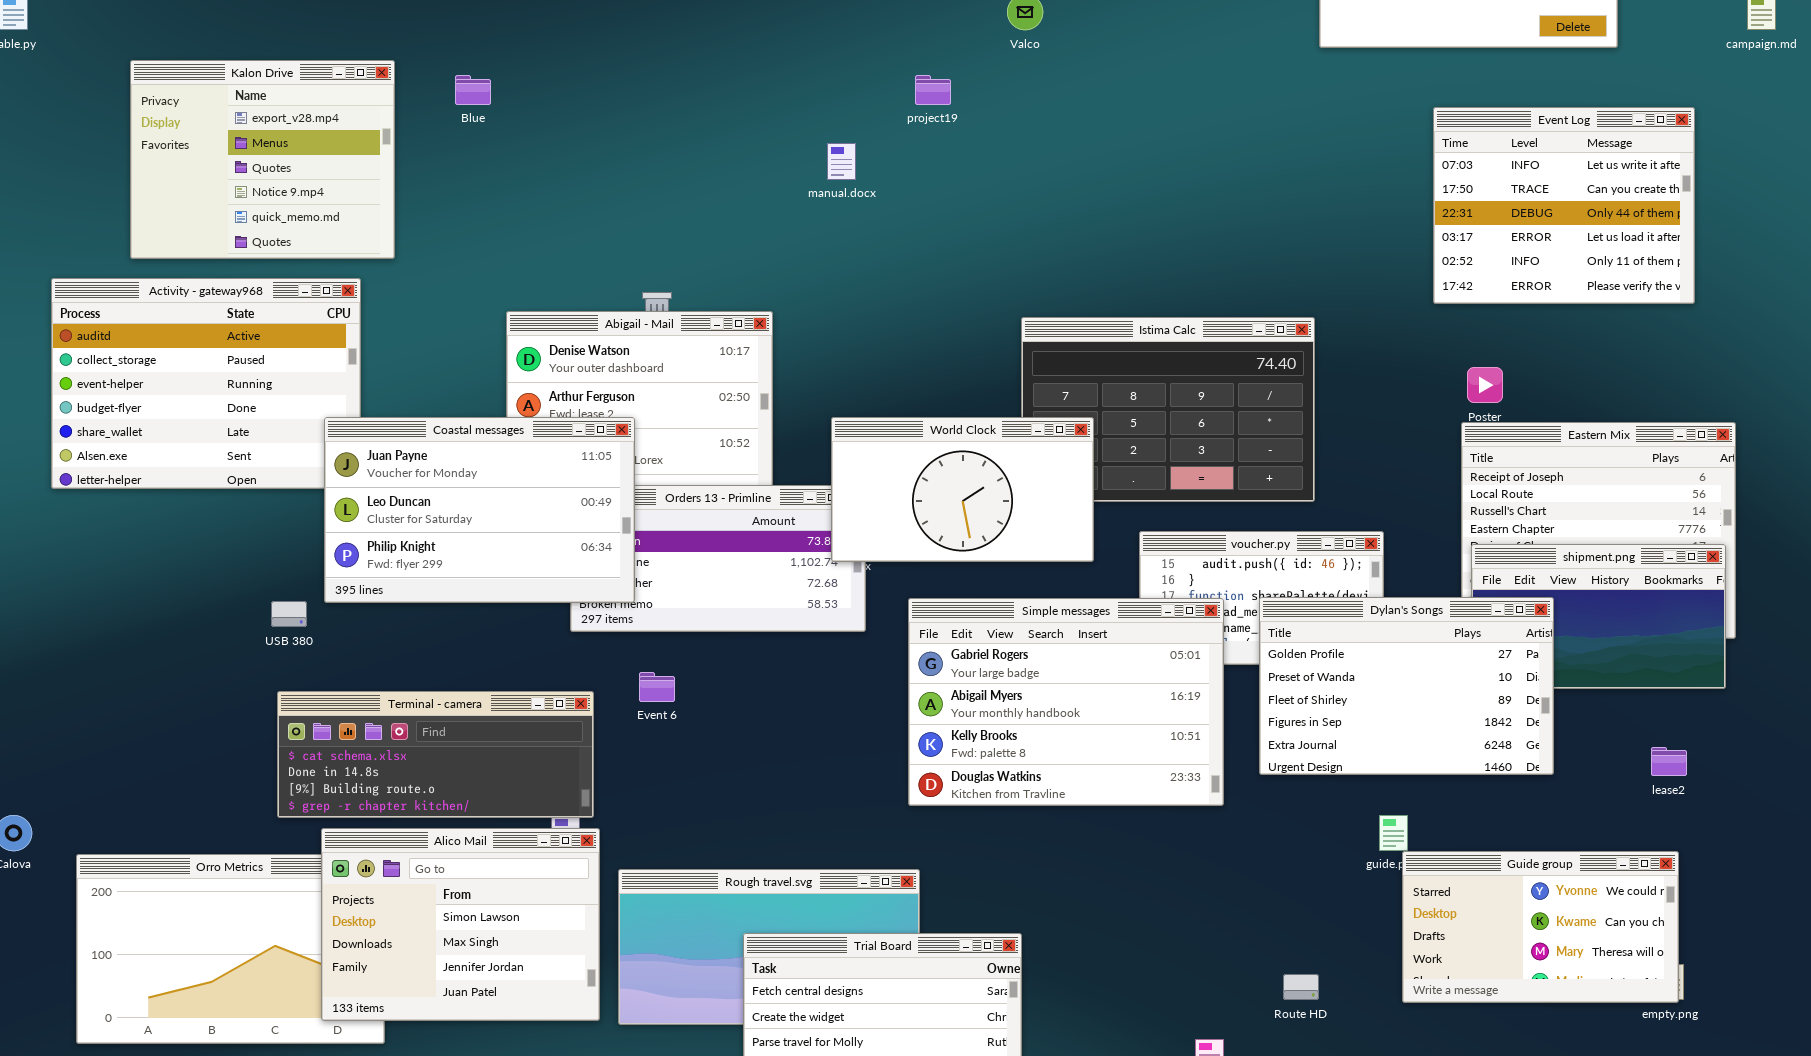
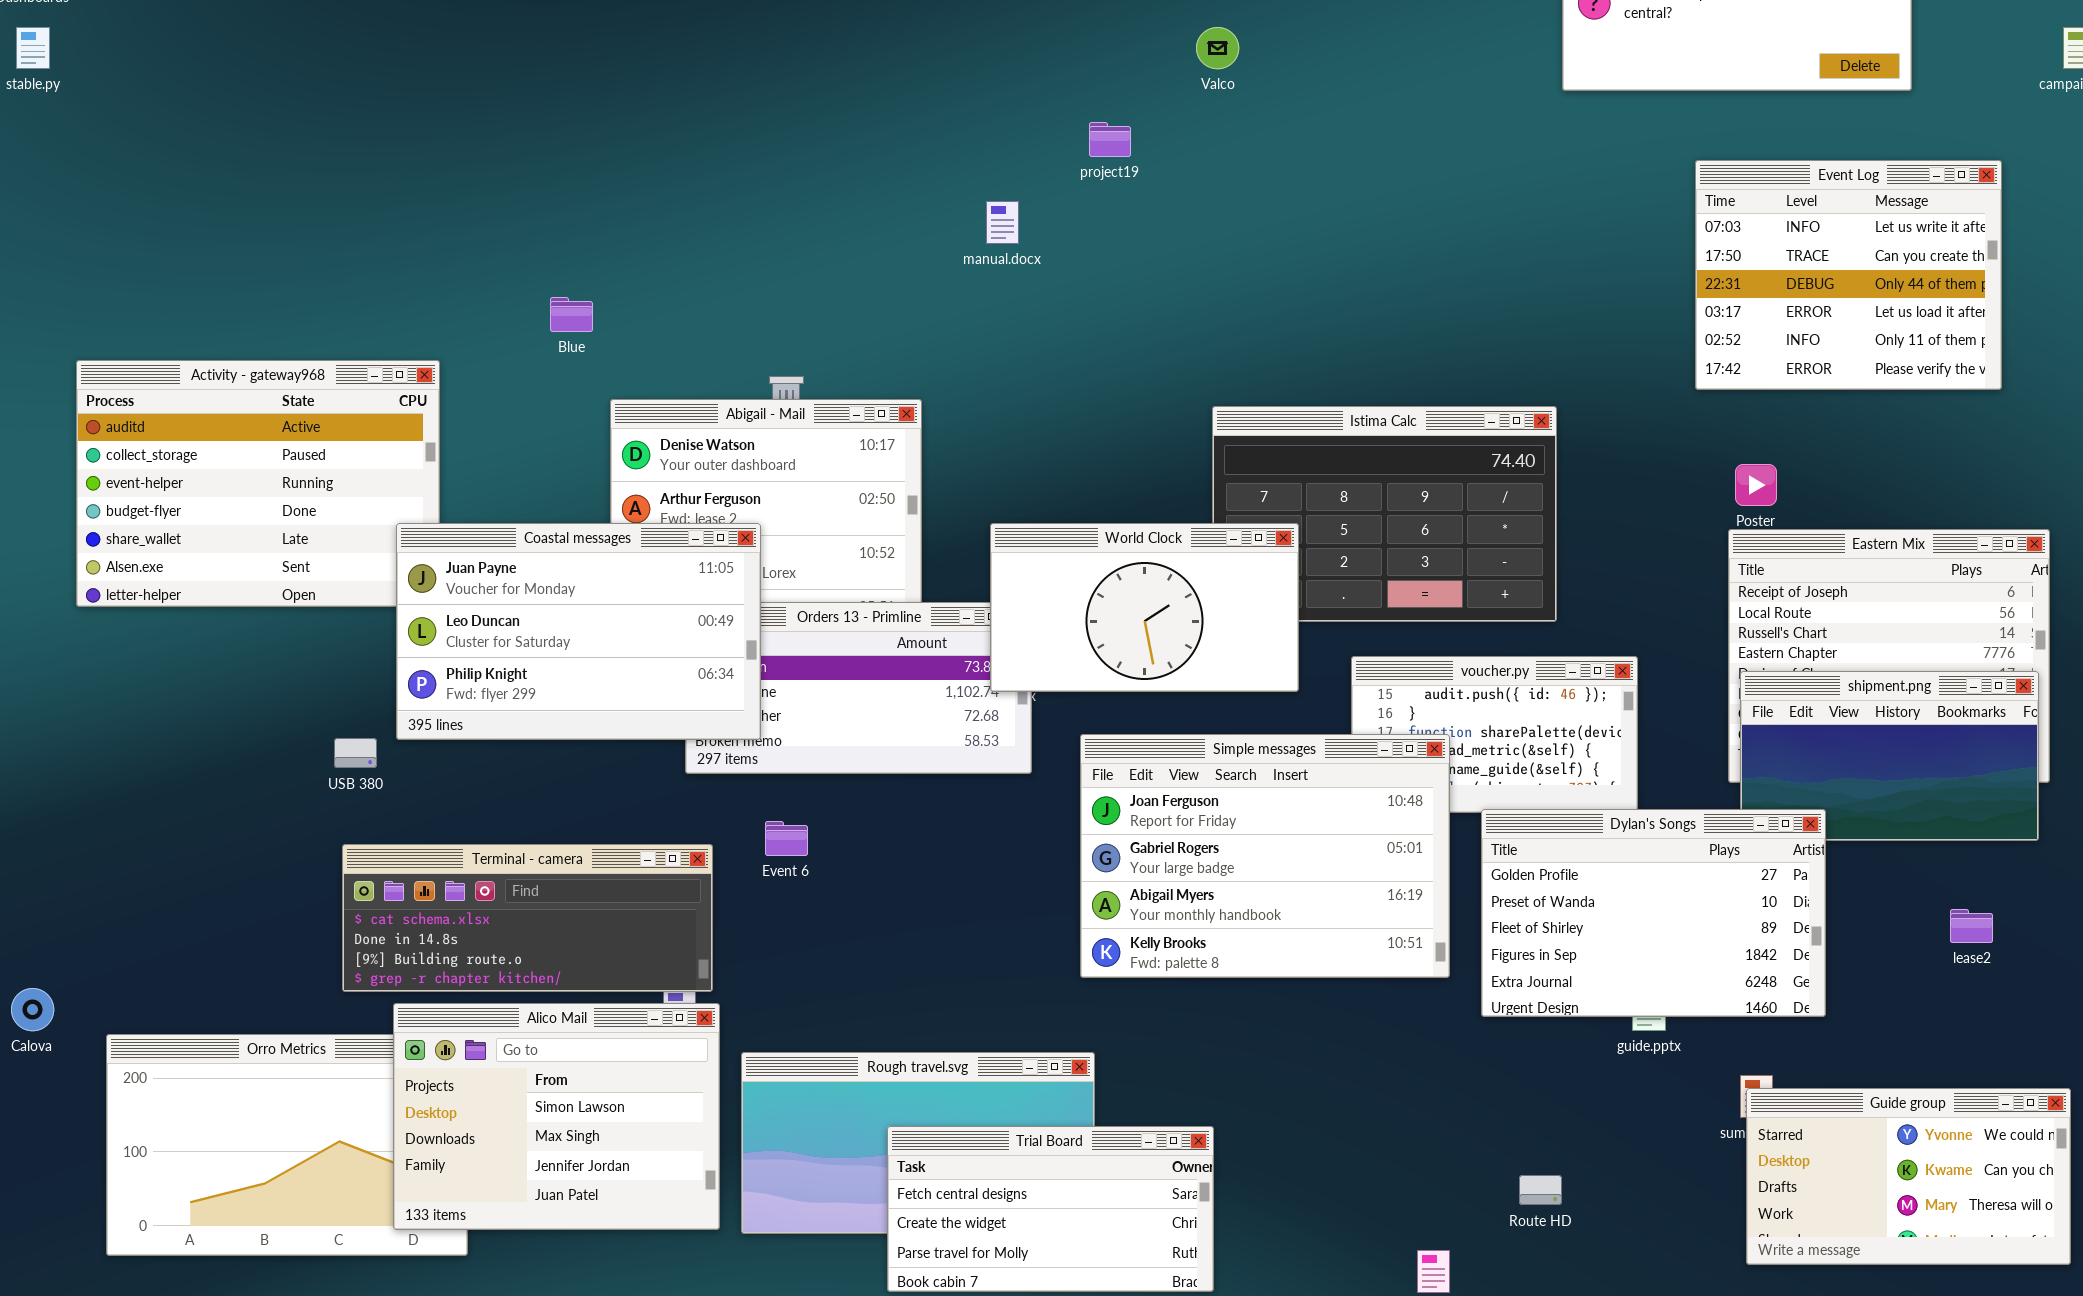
Kalon Drive: [130,60,395,259] -> none, closed
Blue: [455,75,491,105] -> [550,297,593,332], moved
Dylan's Songs: [1259,597,1554,775] -> [1481,809,1826,1017], moved
Simple messages: [908,598,1224,806] -> [1080,734,1450,978], scrolled up 1 row
Guide group: [1402,851,1679,1003] -> [1746,1088,2071,1265], moved

